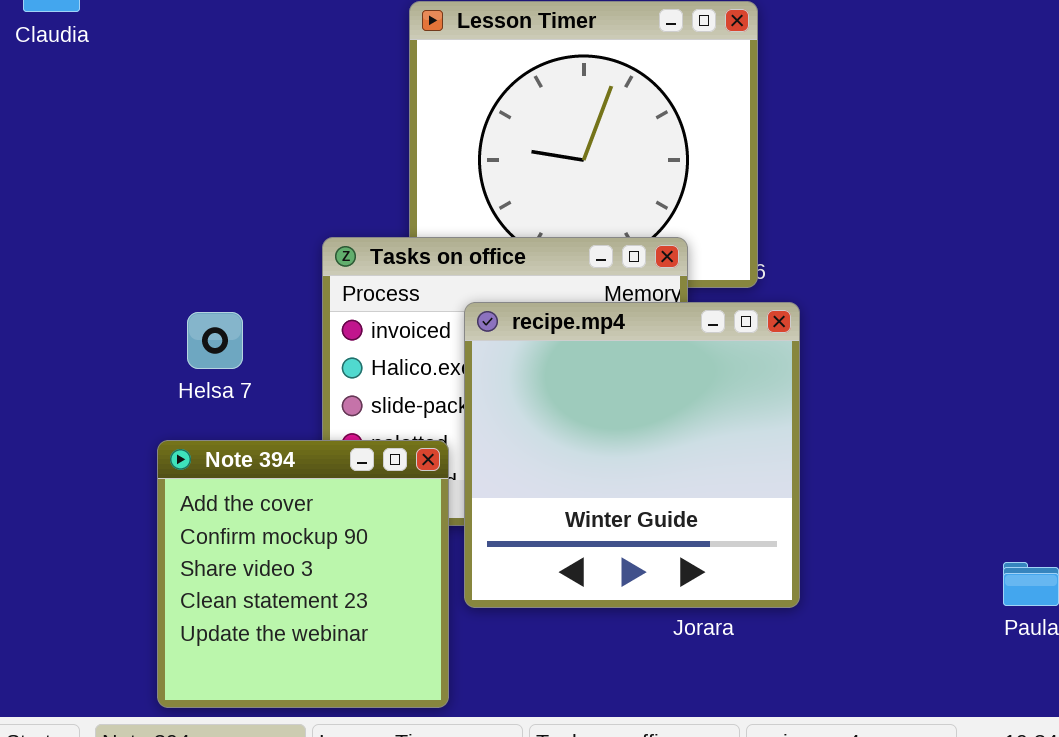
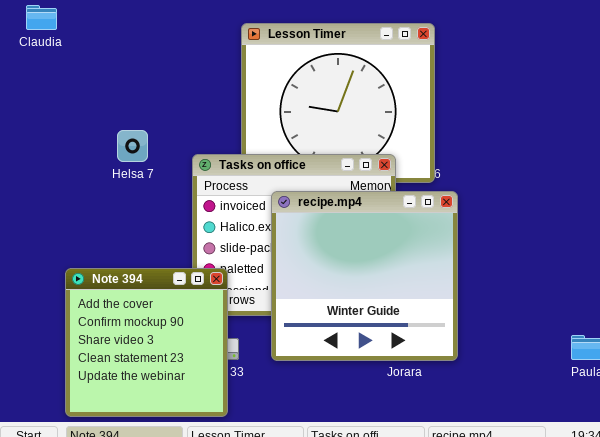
Helsa 7: [187,312,243,369] -> [117,130,148,162], moved
Note 394: [157,440,449,708] -> [65,268,228,417], moved

